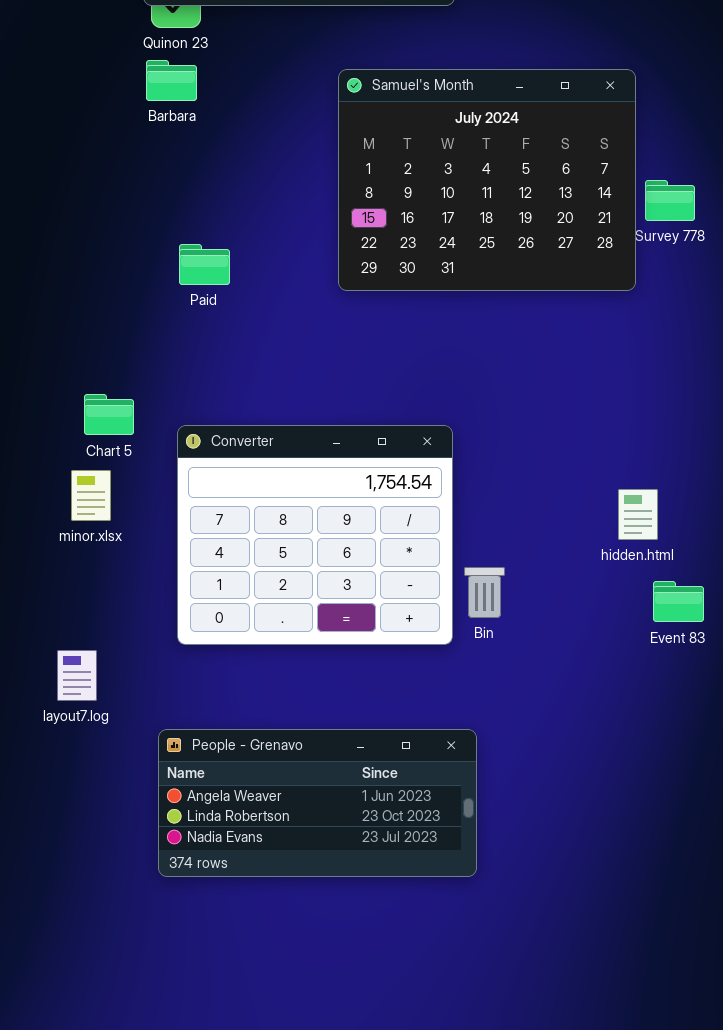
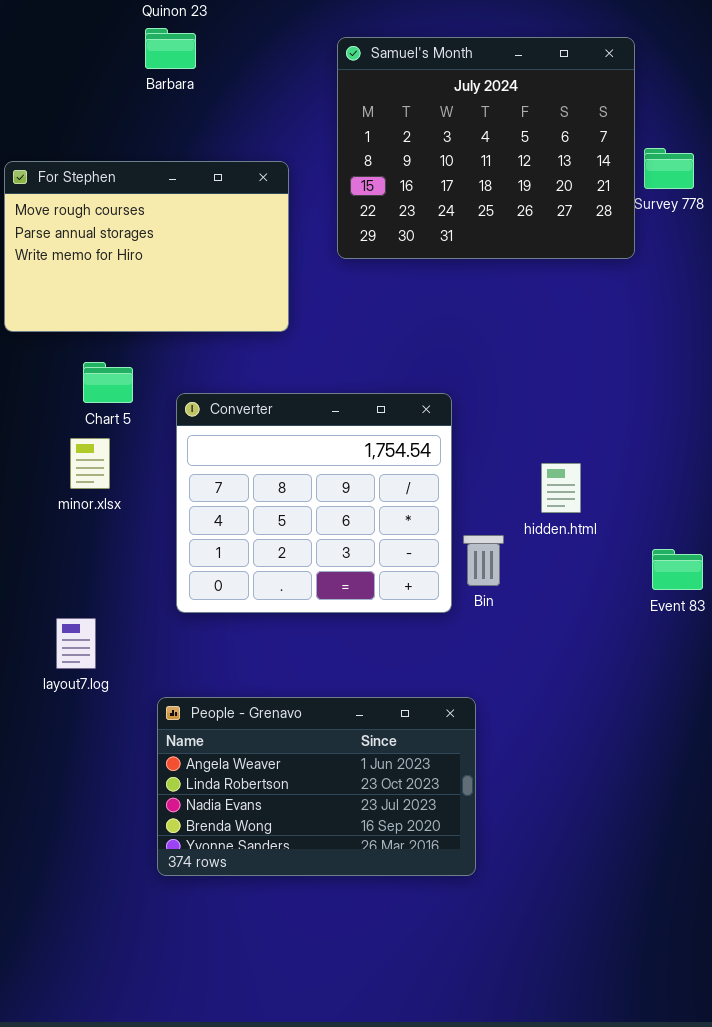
For Stephen: none -> [4,161,289,332], opened
hidden.html: [618,489,658,540] -> [541,463,581,513], moved
People - Grenavo: [158,729,477,877] -> [157,697,476,876], resized

